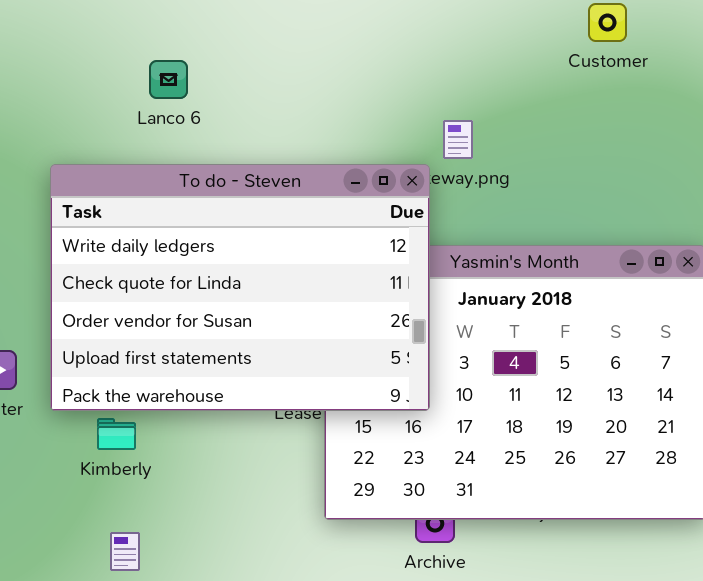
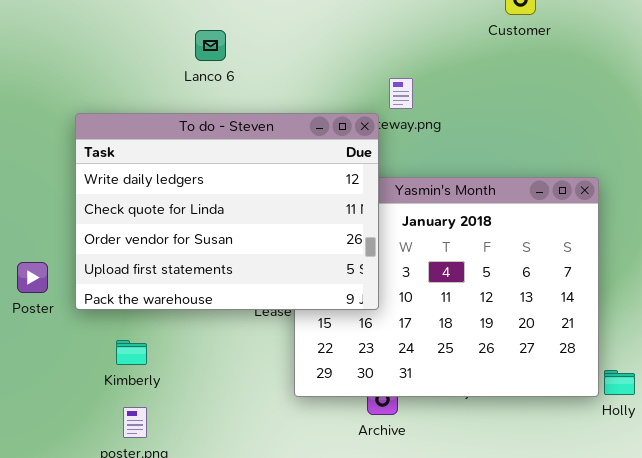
Lanco 6: [149,60,188,99] -> [195,30,226,61], moved
Kimberly: [97,418,136,450] -> [116,340,147,365], moved

